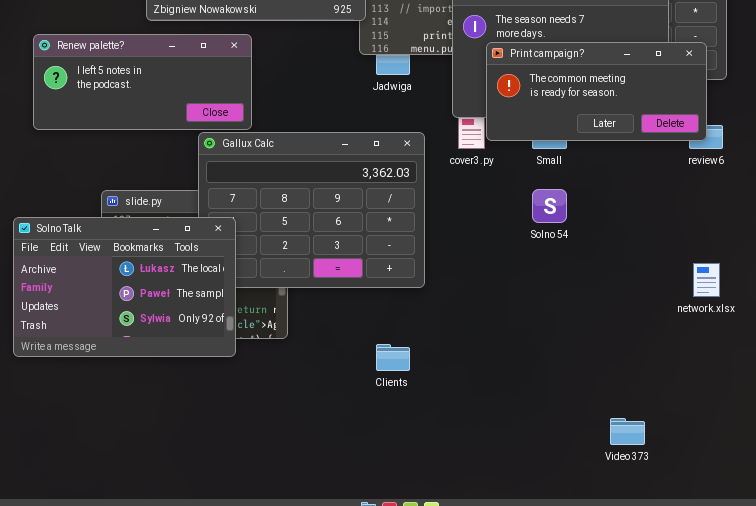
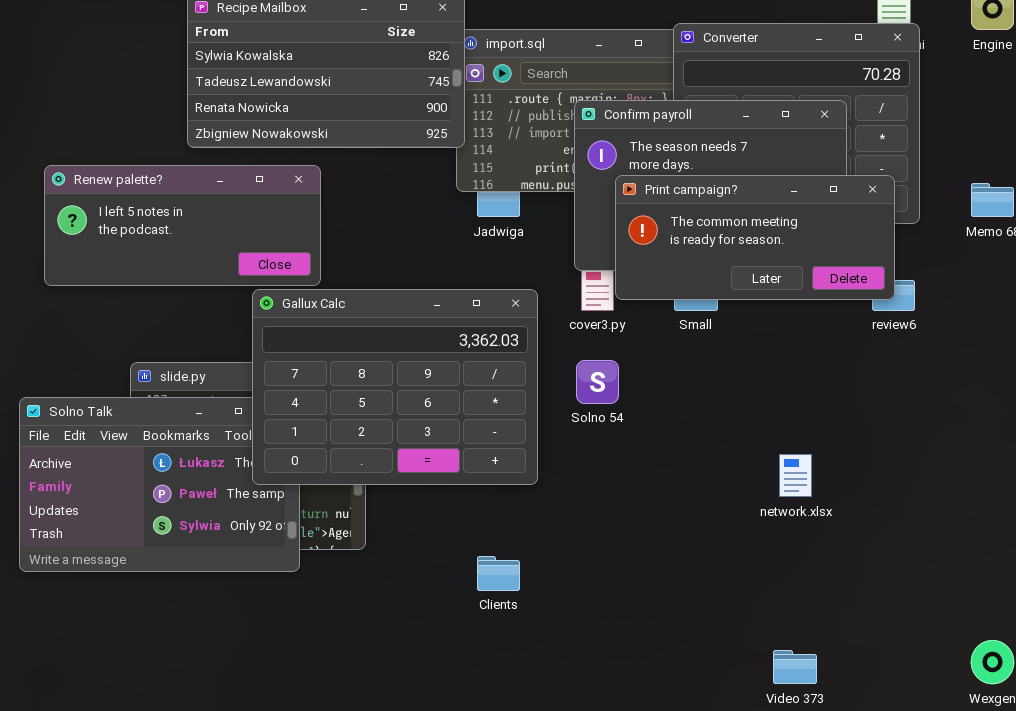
Gallux Calc: [198,132,425,288] -> [252,289,538,485], raised
Solno 54: [532,189,567,223] -> [576,360,619,404], moved
network.xlsx: [693,263,720,297] -> [779,454,812,497], moved

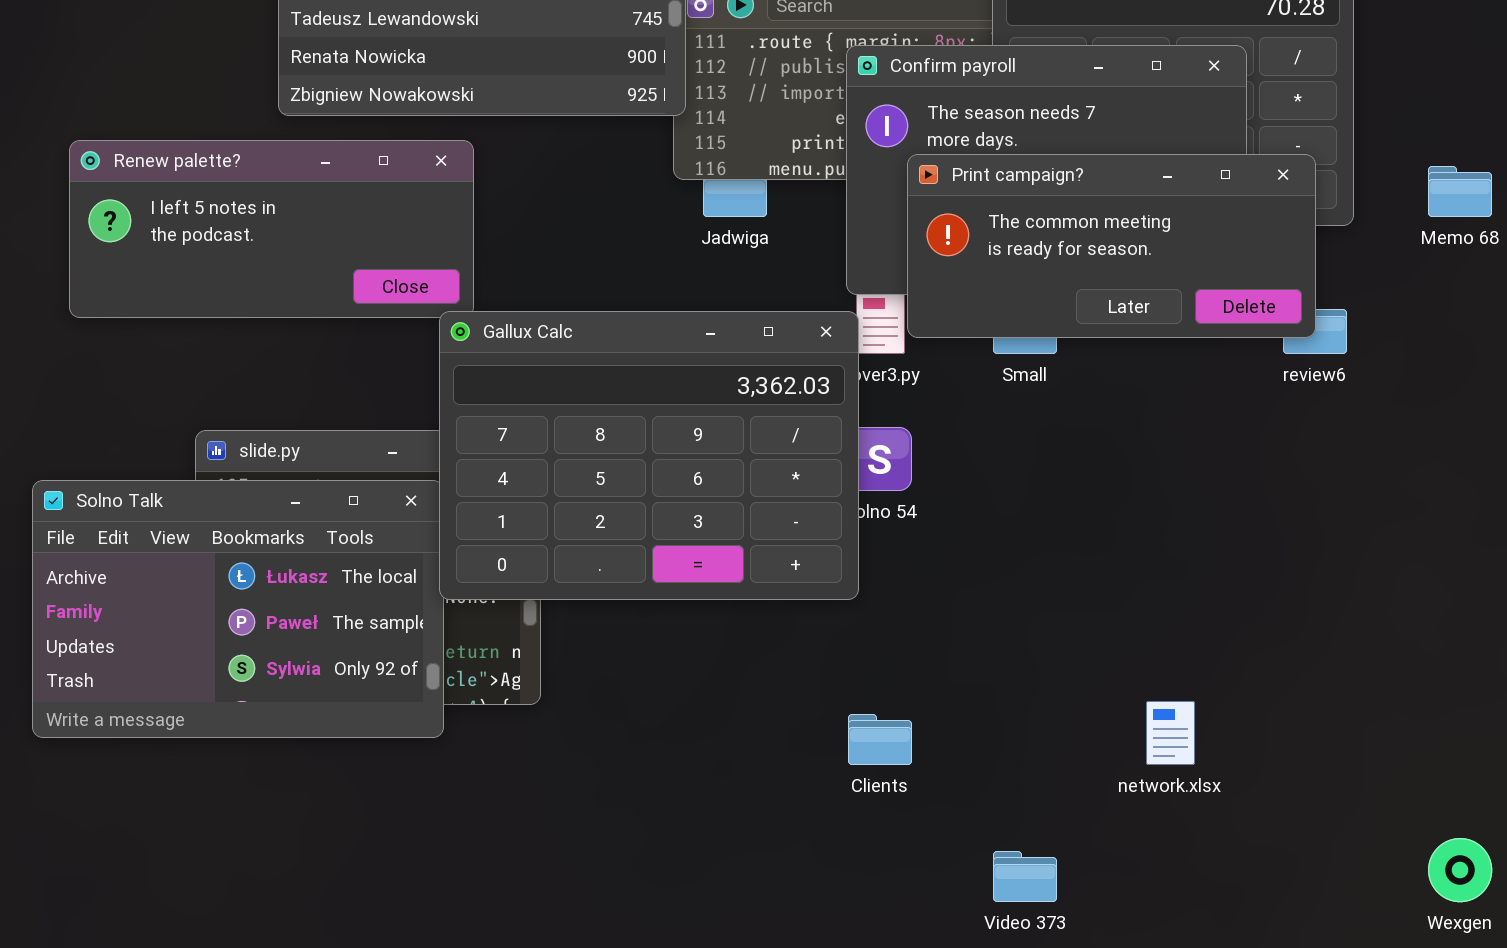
Gallux Calc: [252,289,538,485] -> [439,311,859,600], moved
network.xlsx: [779,454,812,497] -> [1146,701,1195,765], moved
Clients: [477,556,520,591] -> [848,714,912,765], moved
Video 373: [773,650,817,684] -> [993,851,1057,902], moved

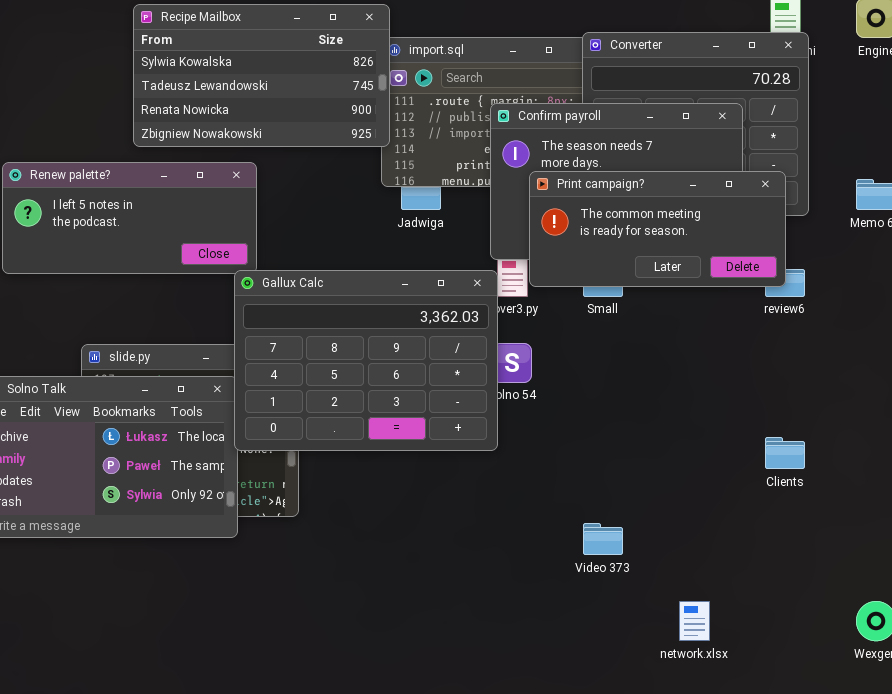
network.xlsx: [1146,701,1195,765] -> [679,601,710,641], moved
Clients: [848,714,912,765] -> [765,437,805,469], moved
Video 373: [993,851,1057,902] -> [583,523,623,555], moved

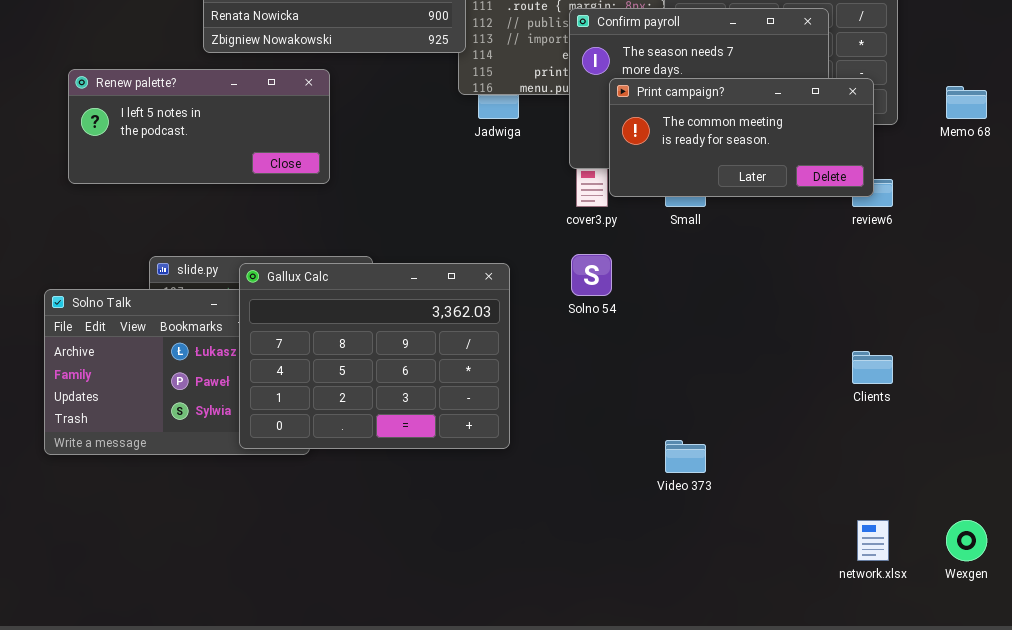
Gallux Calc: [234,270,498,451] -> [239,263,510,449], moved
network.xlsx: [679,601,710,641] -> [857,520,889,561], moved

